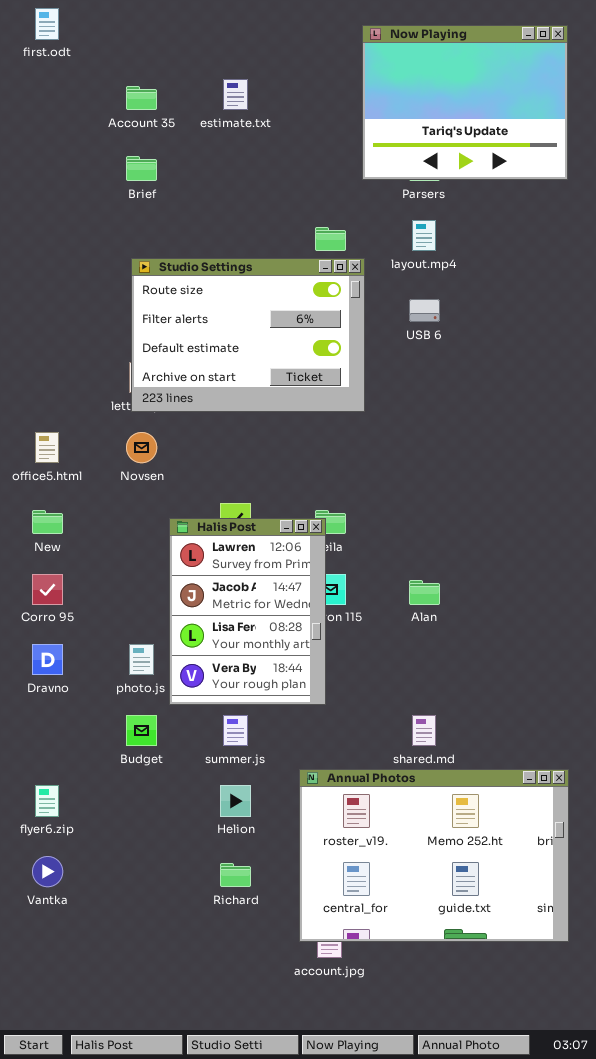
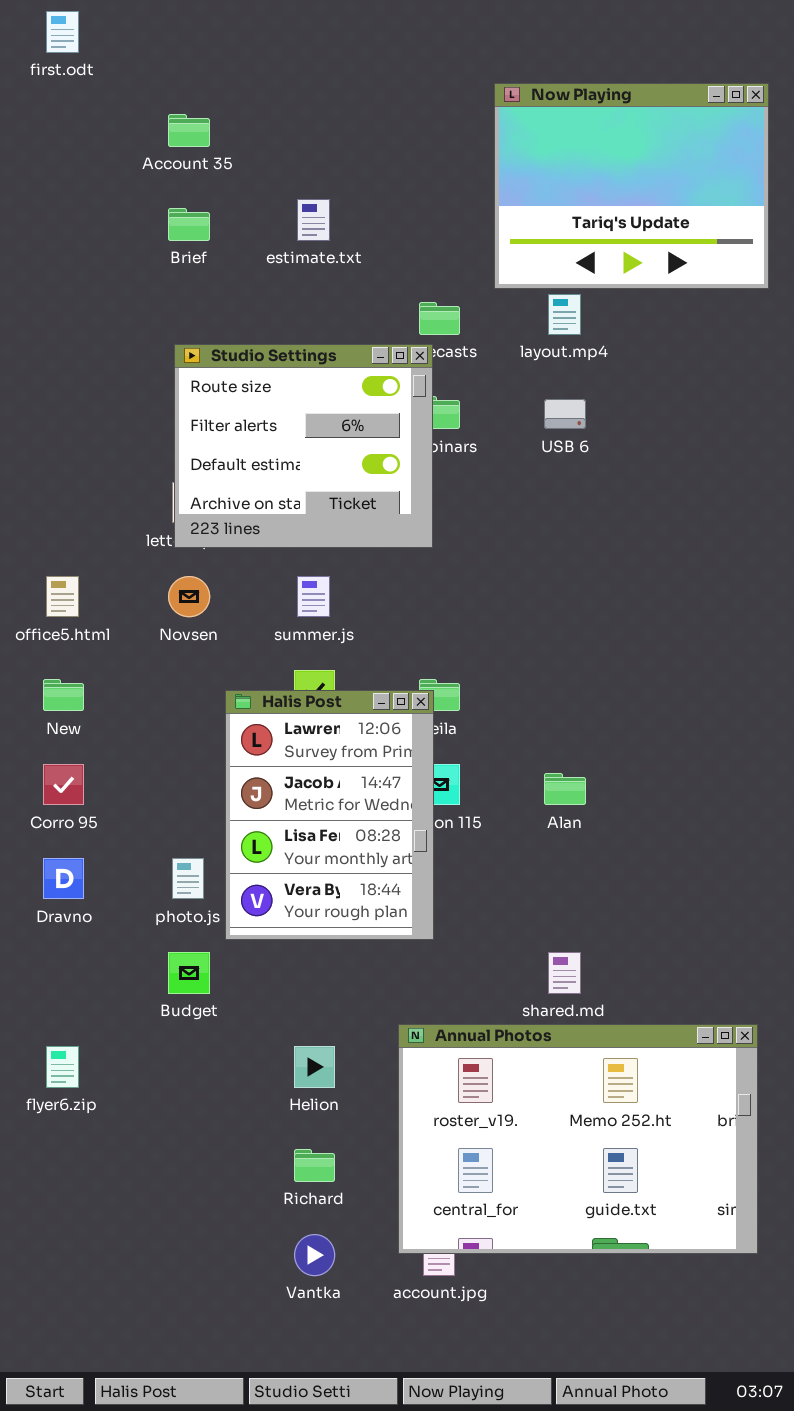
Now Playing: [362,25,568,180] -> [494,83,769,289], moved
estimate.txt: [223,79,248,110] -> [297,199,330,241], moved
Studio Settings: [131,258,365,412] -> [174,344,433,548], resized
summer.js: [223,715,248,746] -> [297,576,330,617], moved
Vantka: [32,856,63,887] -> [294,1234,335,1276], moved

